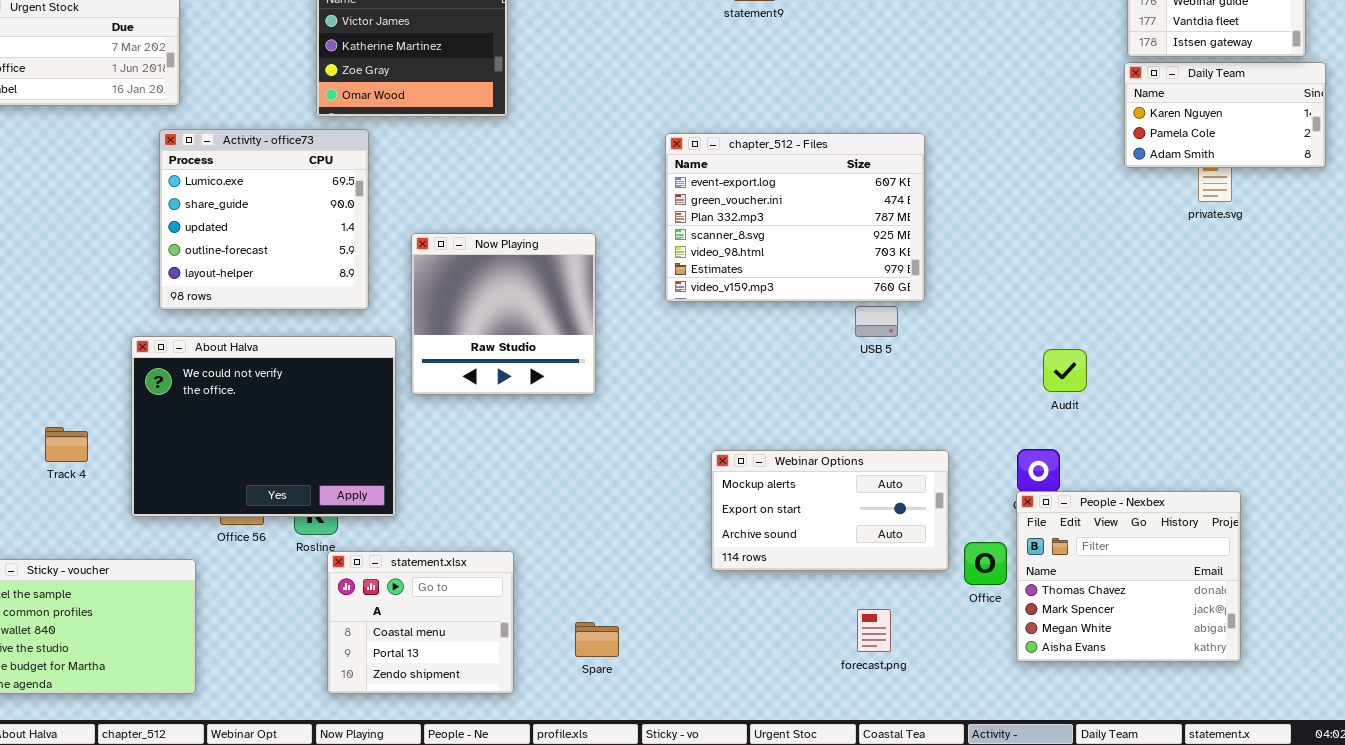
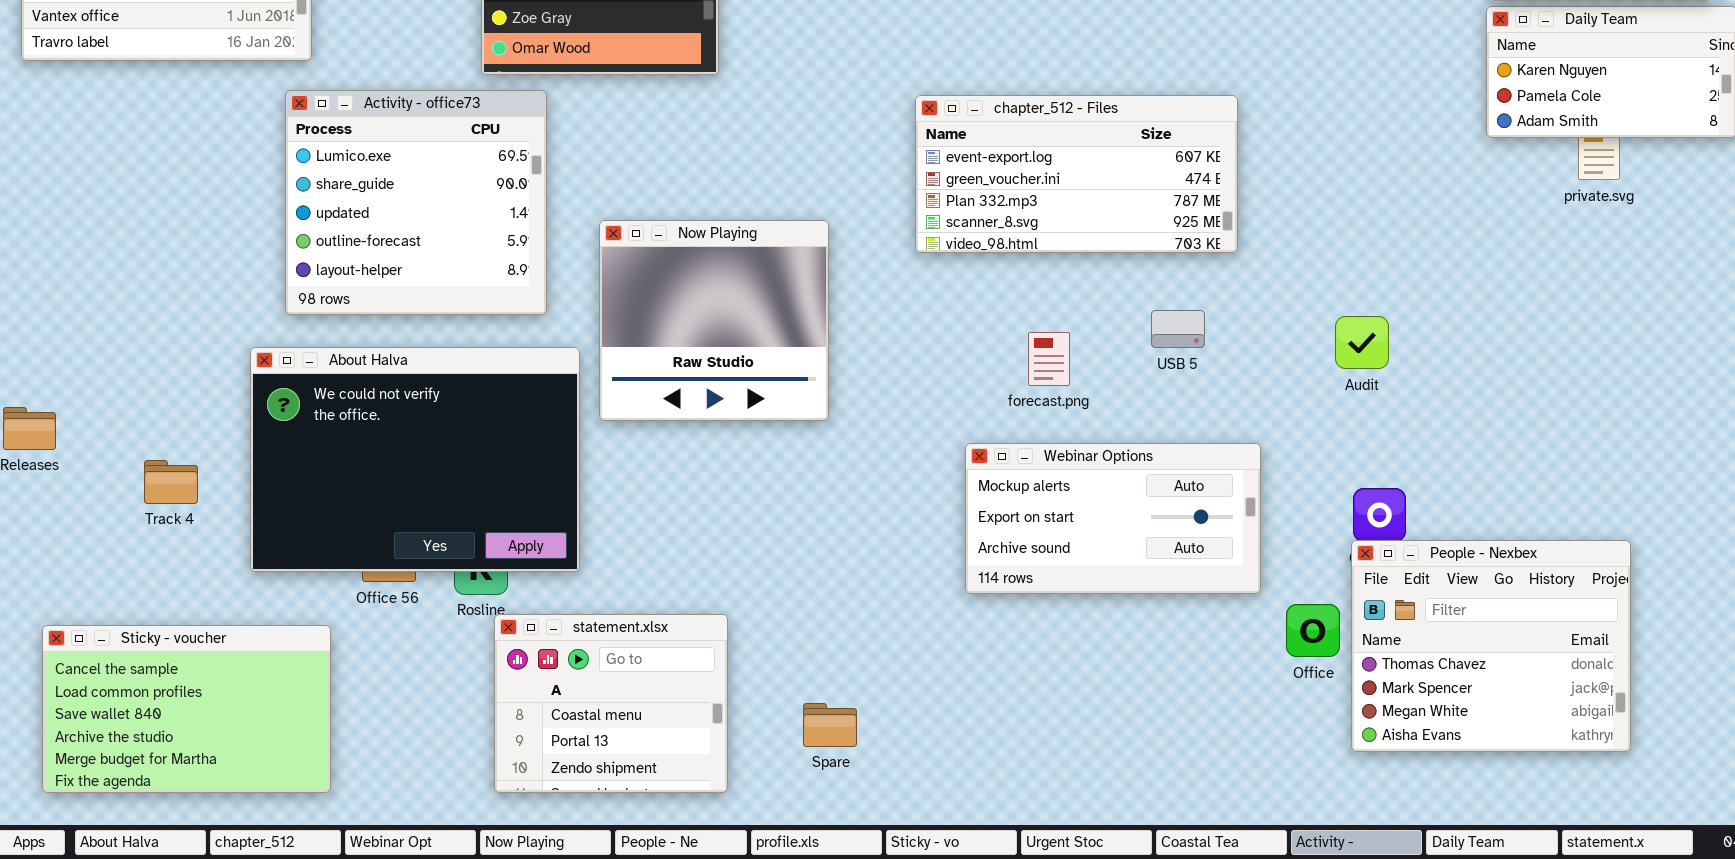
chapter_512 - Files: [665,133,925,302] -> [915,95,1238,253], resized
Audit: [1043,349,1087,392] -> [1335,316,1389,369], moved
Webinar Options: [711,450,949,571] -> [965,443,1261,594], moved
forecast.png: [857,609,891,652] -> [1028,332,1070,386], moved

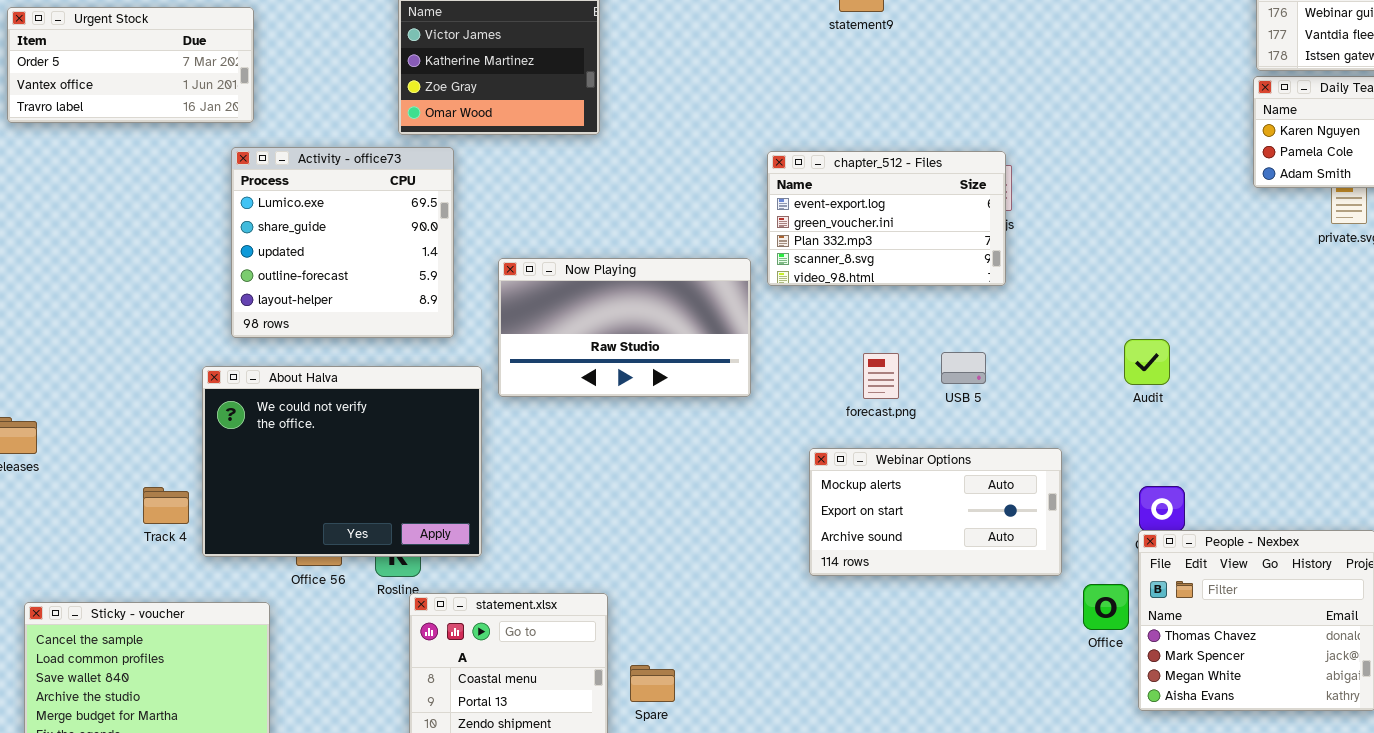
chapter_512 - Files: [915,95,1238,253] -> [767,151,1006,286], resized
Now Playing: [599,220,829,421] -> [498,258,751,397], resized
USB 5: [1151,310,1205,348] -> [941,352,986,384], moved
Track 4: [144,460,198,504] -> [143,487,189,524], moved
Spare: [803,703,857,747] -> [630,665,675,702], moved

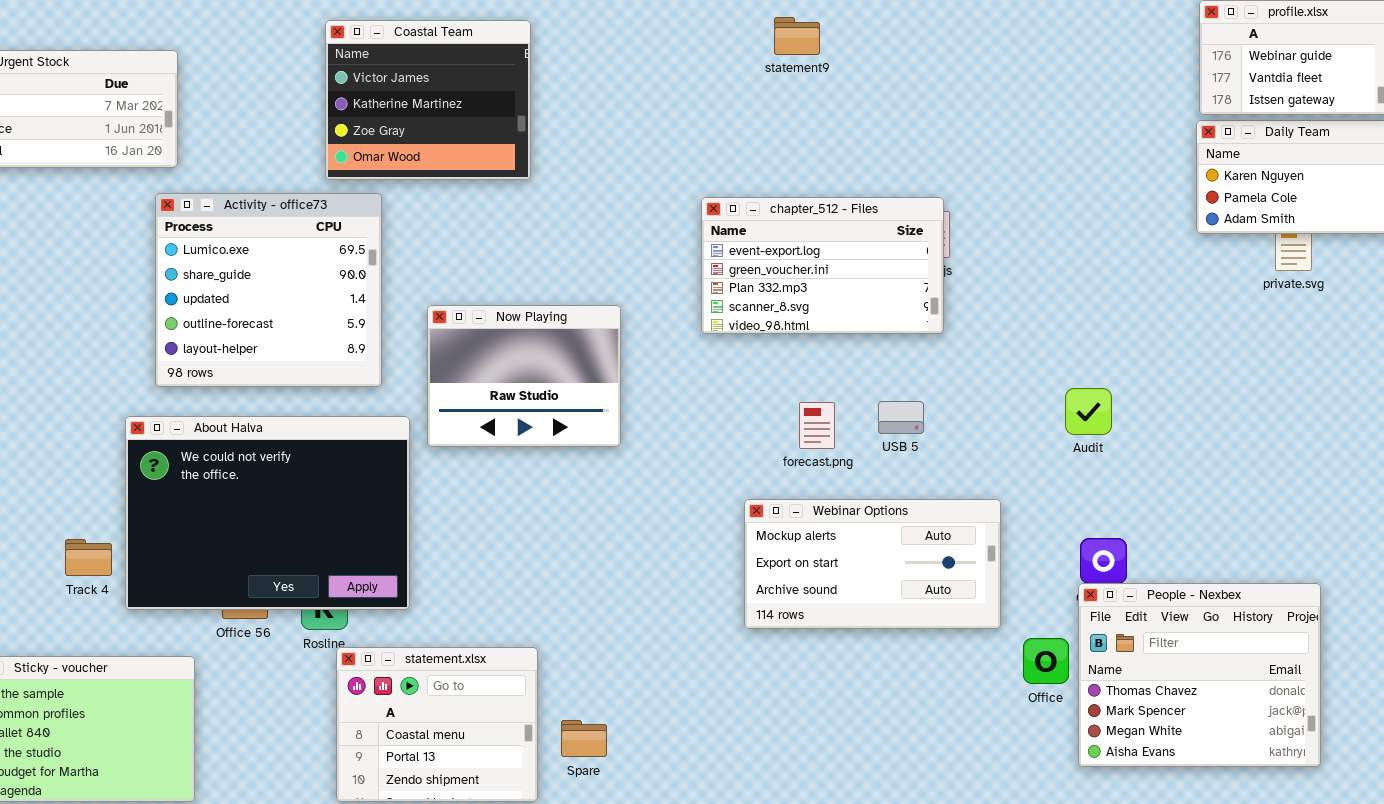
Now Playing: [498,258,751,397] -> [427,305,621,447], resized

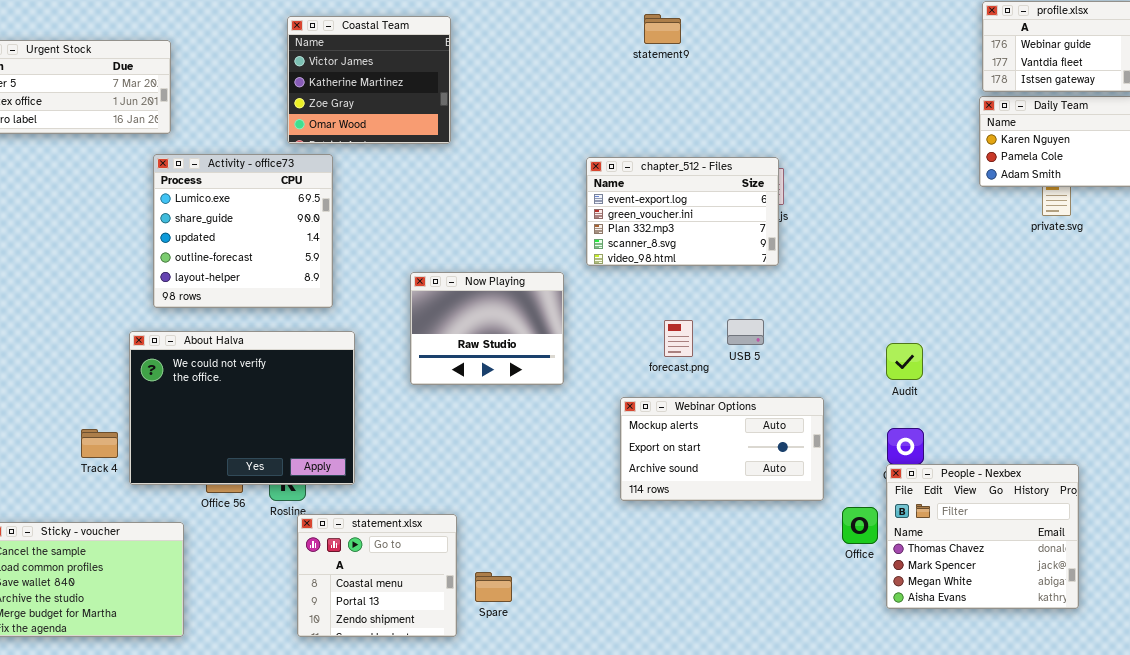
Now Playing: [427,305,621,447] -> [410,272,564,385], moved
Audit: [1065,388,1112,435] -> [886,343,923,380], moved

